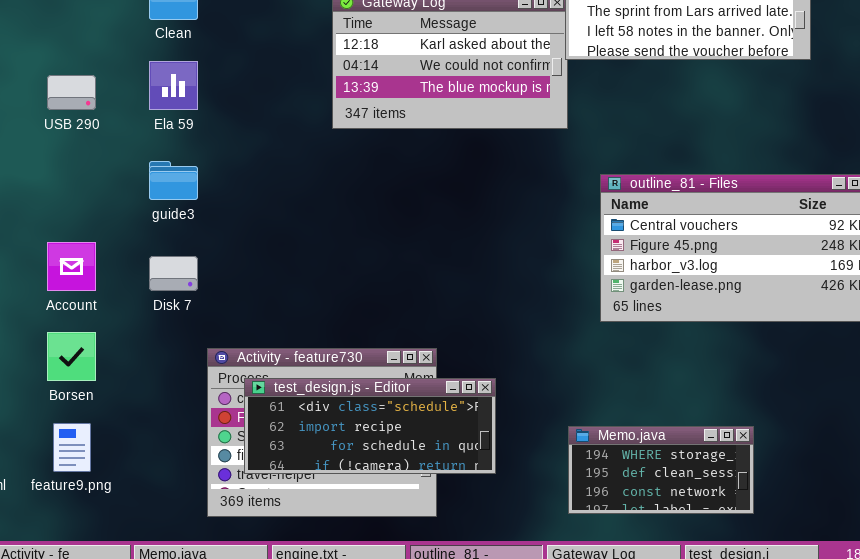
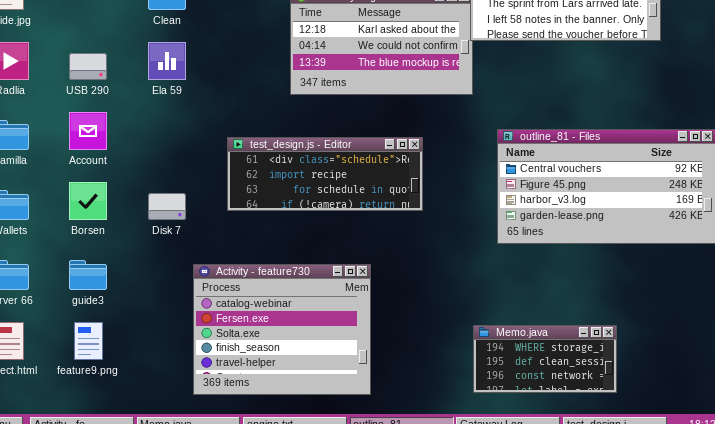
guide3: [149,161,198,200] -> [69,260,107,290], moved
Account: [47,242,96,291] -> [69,112,107,150], moved
Borsen: [47,332,96,381] -> [69,182,107,220], moved
test_design.js - Editor: [244,378,496,474] -> [227,137,423,211], moved

